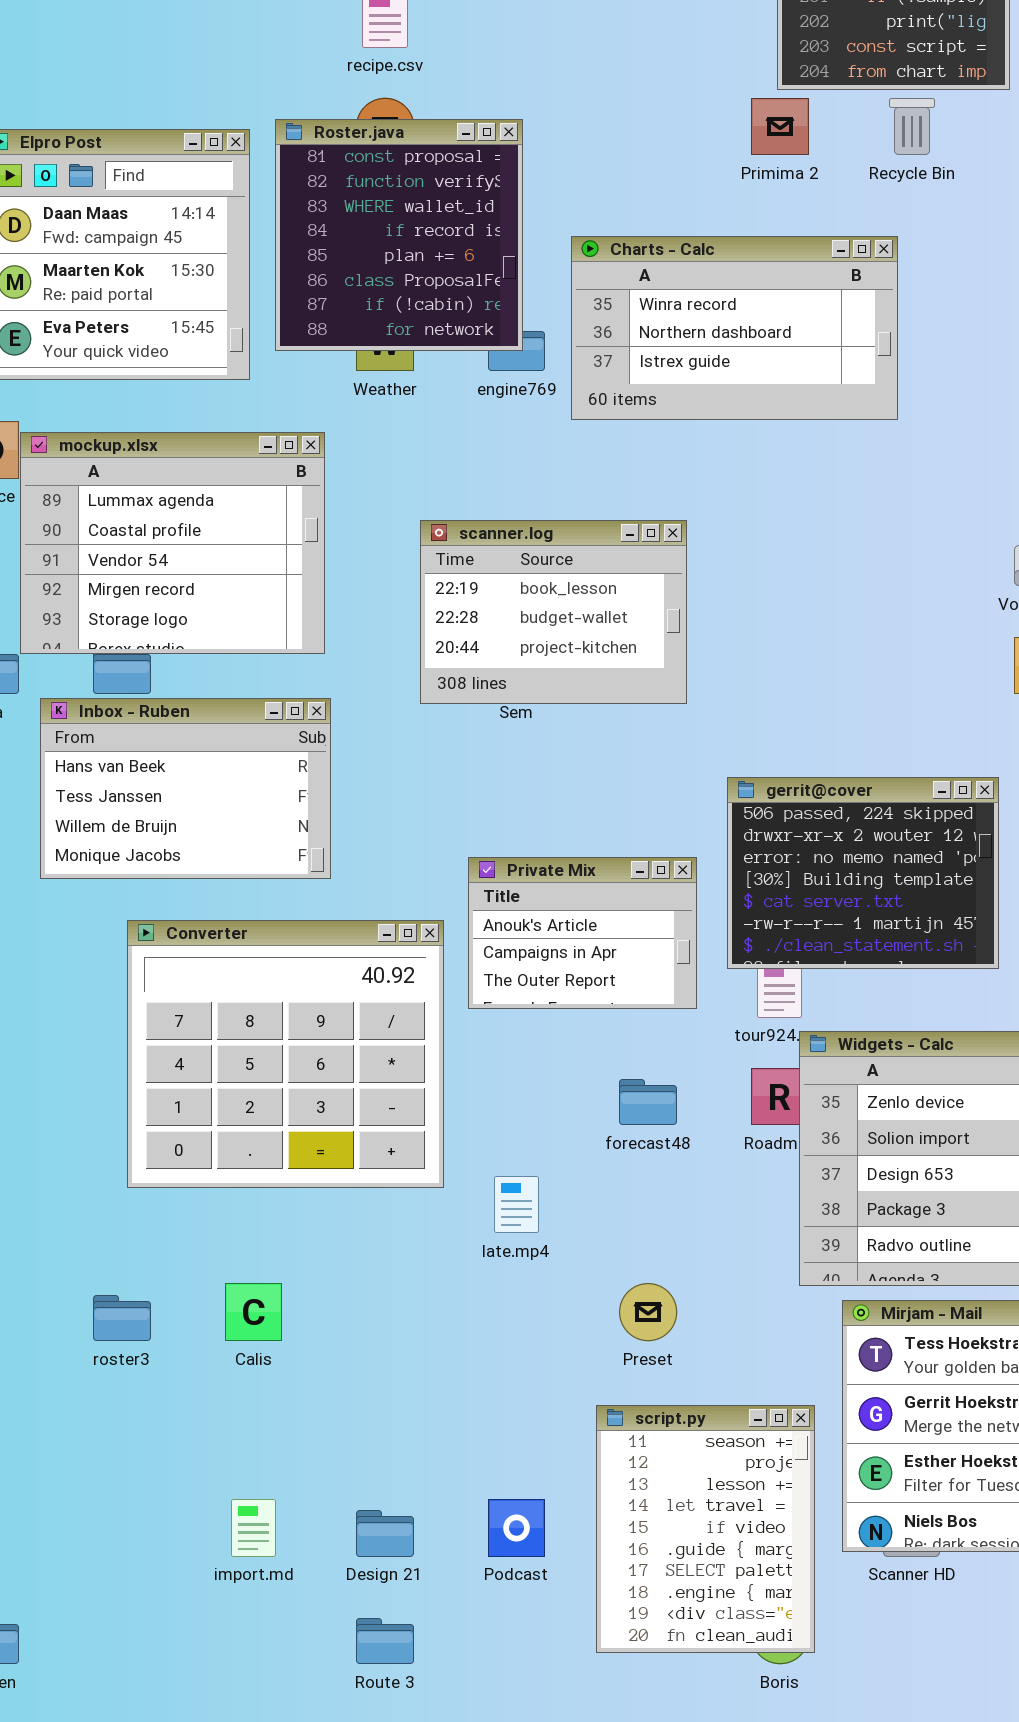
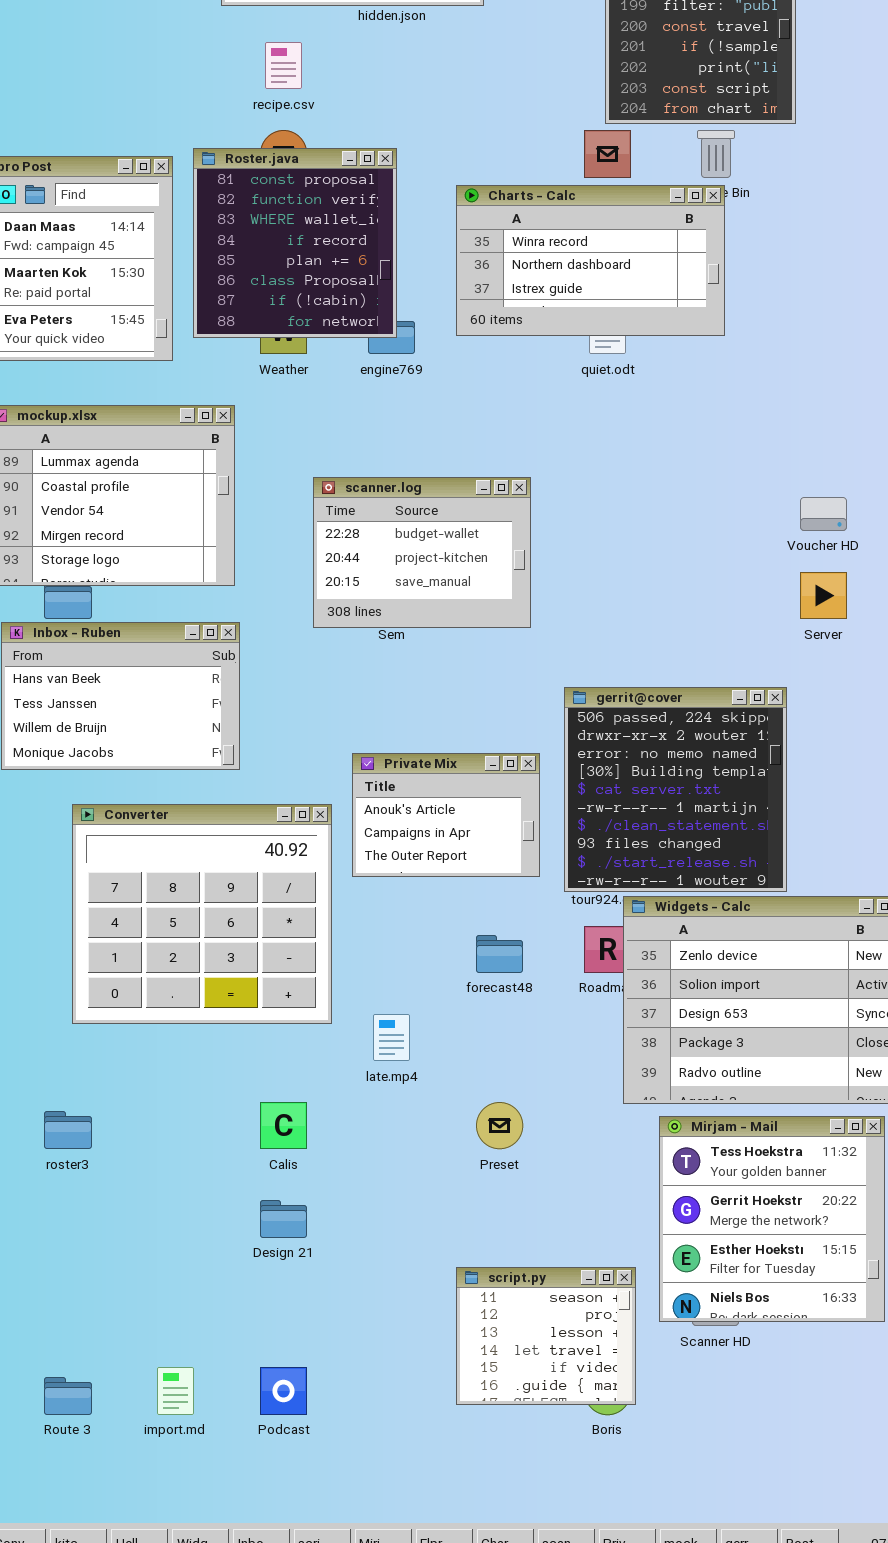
Charts - Calc: [571,236,898,420] -> [456,185,725,336], moved
scanner.log: [420,520,687,704] -> [313,477,531,628], scrolled down 1 row
gerrit@cover: [727,777,999,969] -> [564,687,787,892], resized
Calis: [225,1283,282,1341] -> [260,1102,307,1149], moved
script.py: [596,1405,815,1653] -> [456,1267,636,1405], resized
import.md: [231,1499,276,1557] -> [157,1367,194,1415], moved
Podcast: [488,1499,545,1557] -> [260,1367,307,1415], moved
Design 21: [356,1510,414,1557] -> [260,1200,307,1238], moved
Route 3: [356,1618,414,1664] -> [44,1377,92,1415], moved

